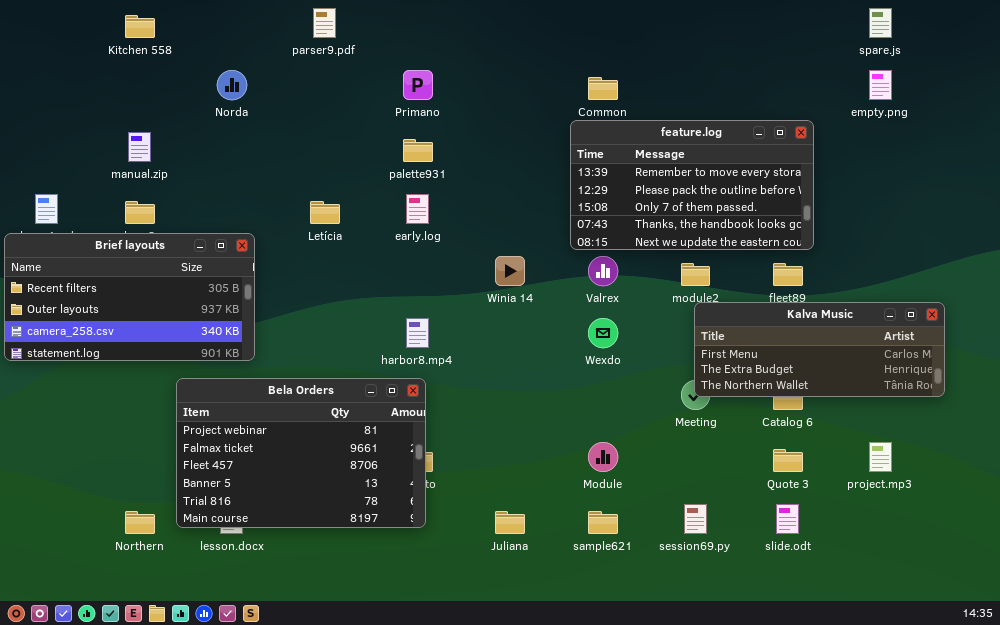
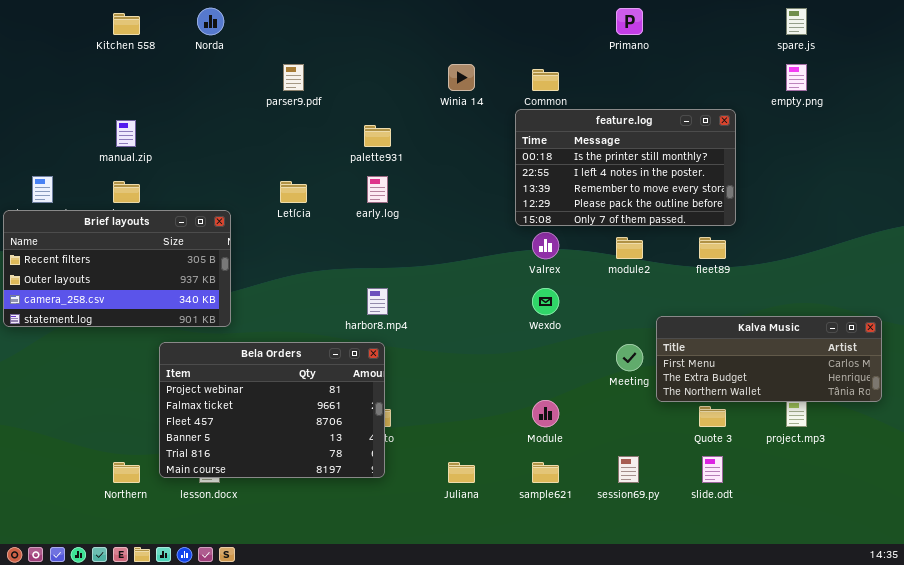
parser9.pdf: [313,8,336,38] -> [283,64,304,91], moved
Norda: [217,70,247,100] -> [197,8,224,35], moved
Primano: [403,70,433,100] -> [616,8,643,35], moved
feature.log: [570,120,814,250] -> [515,109,736,226], scrolled up 2 rows
Winia 14: [495,256,525,286] -> [448,64,475,91], moved
Kalva Music: [694,302,945,397] -> [656,316,882,402], moved

